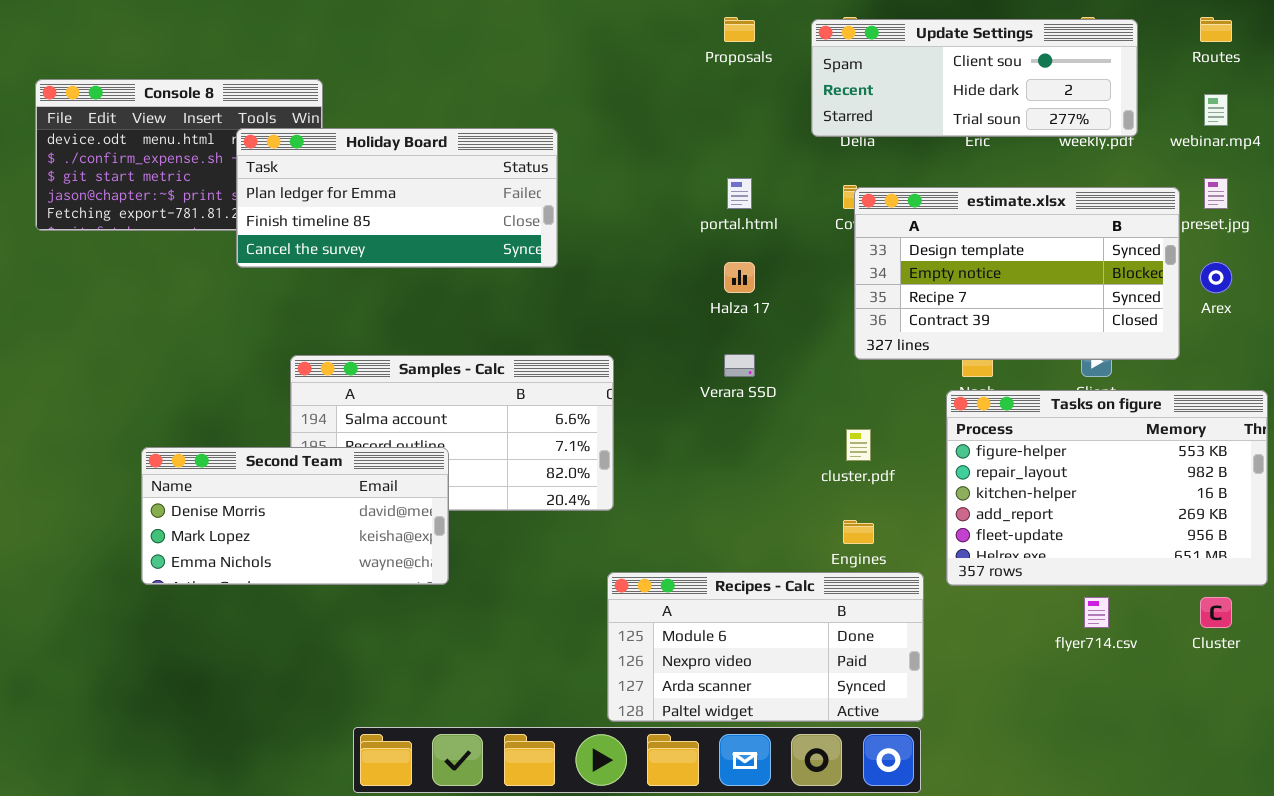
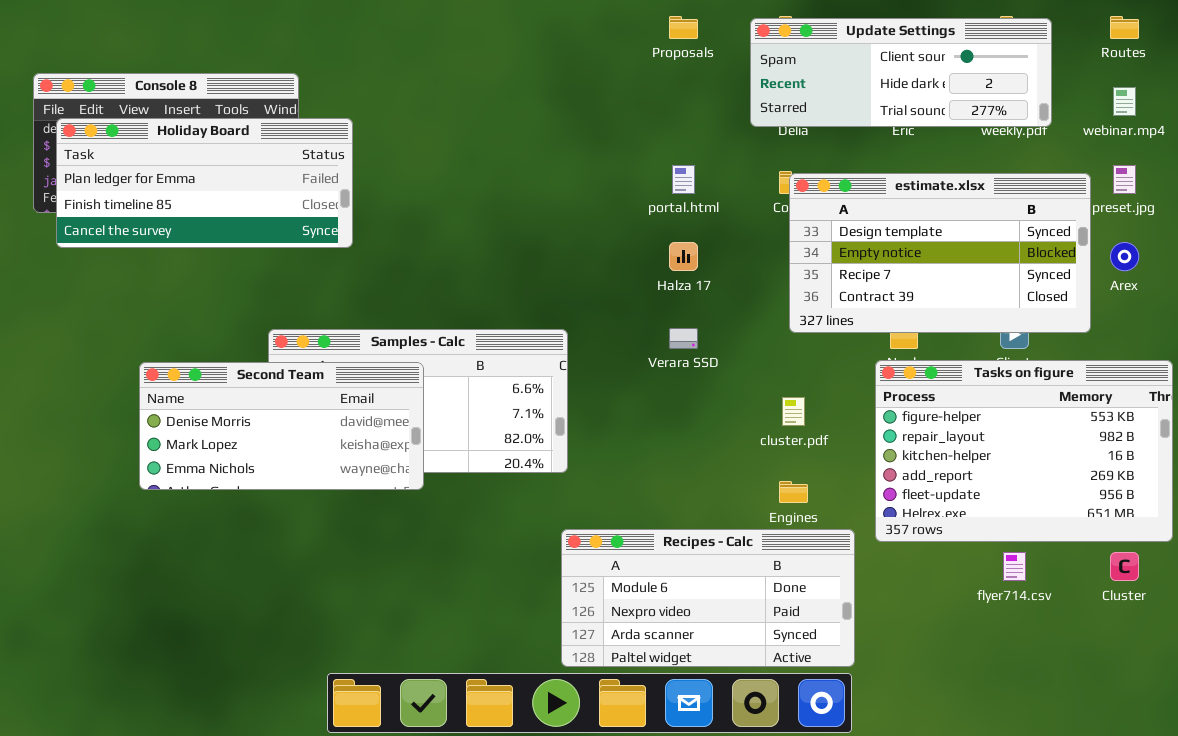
Holiday Board: [236,128,558,268] -> [56,118,353,248], moved
Second Team: [141,447,449,585] -> [139,362,424,490], moved

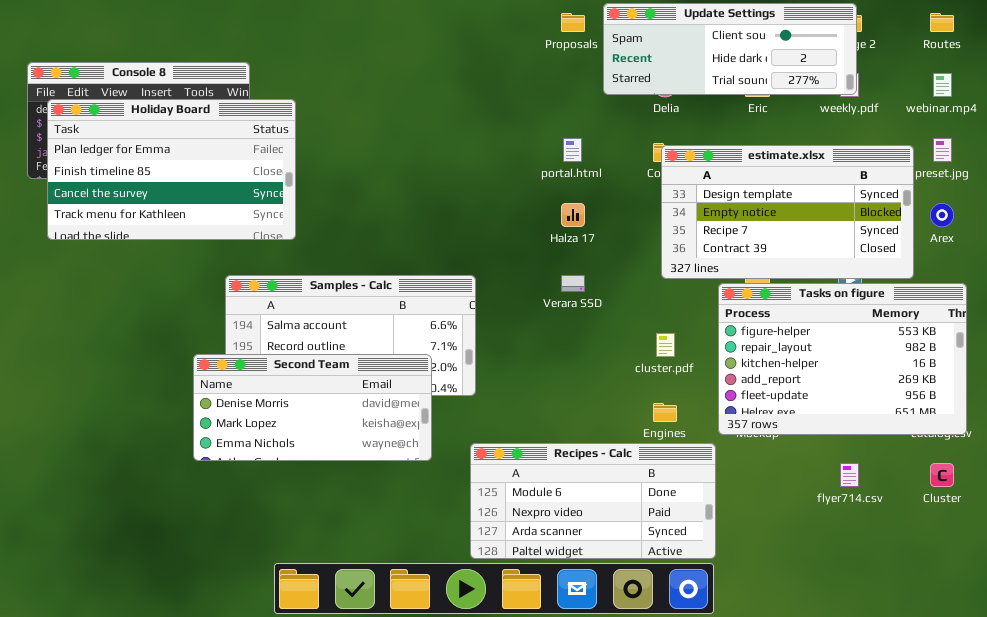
Update Settings: [750,18,1052,127] -> [603,3,857,95], moved
Holiday Board: [56,118,353,248] -> [47,99,296,240], resized
Tasks on figure: [875,360,1173,542] -> [718,283,967,435], moved
Second Team: [139,362,424,490] -> [193,354,432,461], moved

